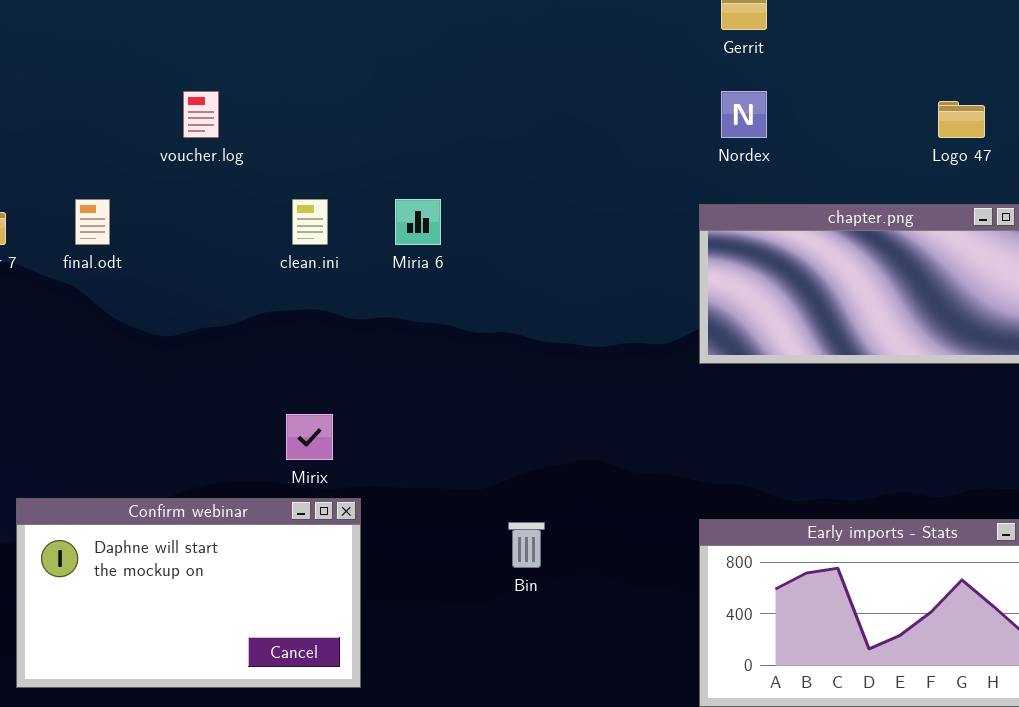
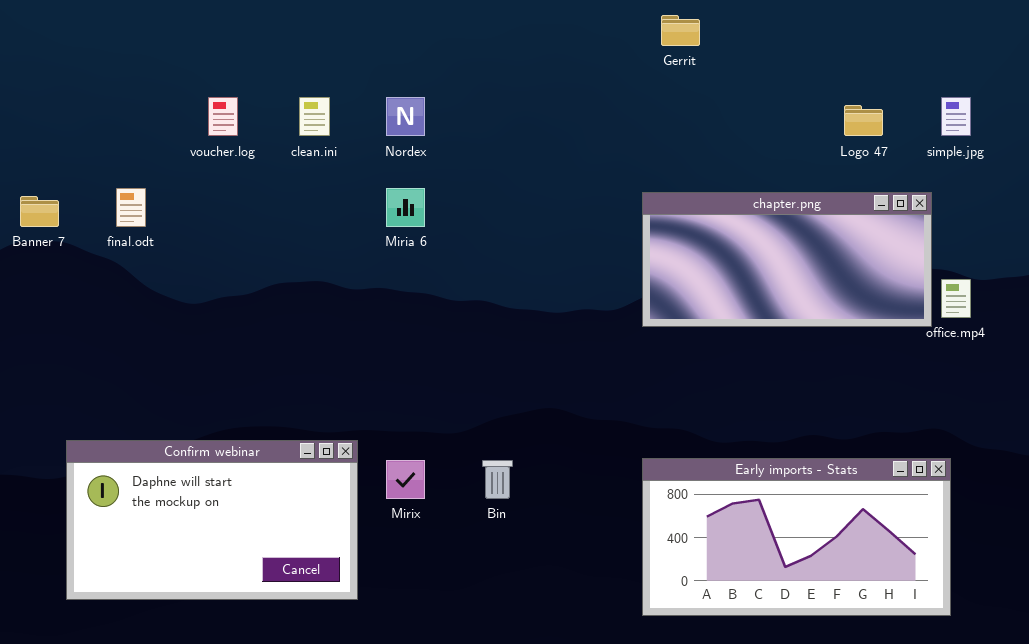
Nordex: [721,91,767,138] -> [386,97,425,136], moved
clean.ini: [292,199,328,245] -> [299,97,330,136], moved
Mirix: [286,414,333,460] -> [386,460,425,499], moved

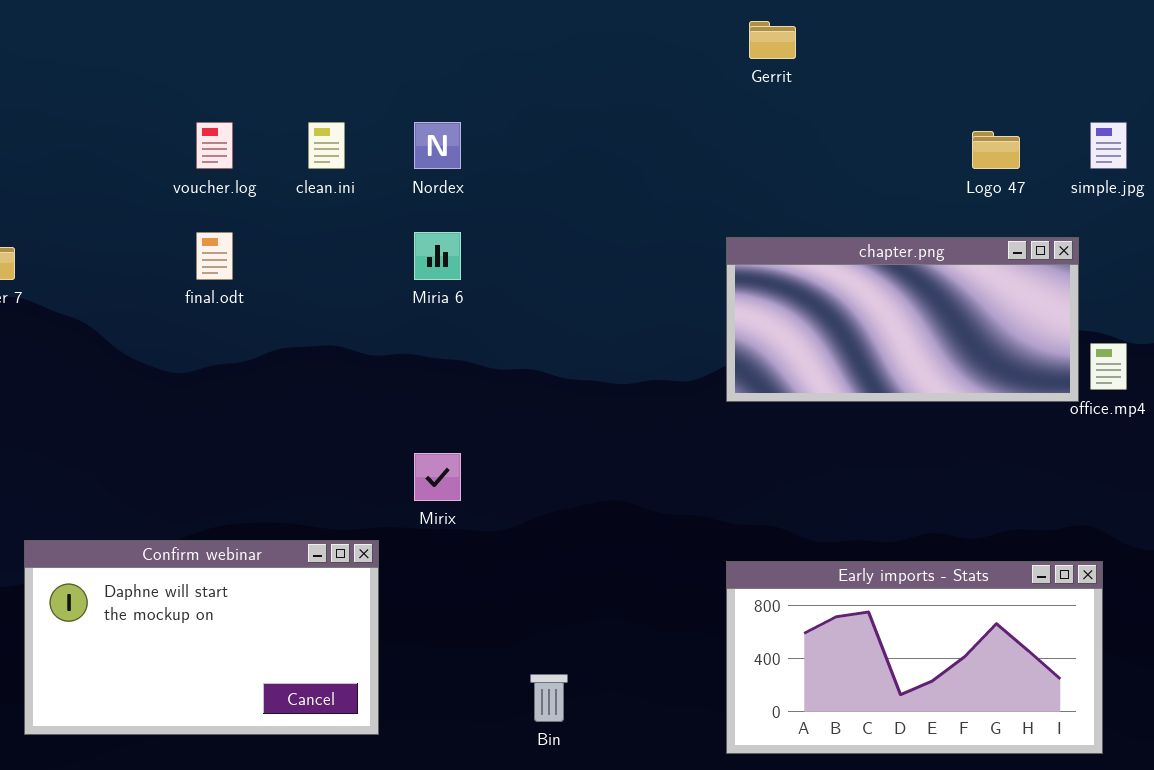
final.odt: [116,188,146,227] -> [196,232,233,280], moved
Mirix: [386,460,425,499] -> [414,453,461,501], moved
Bin: [482,460,513,499] -> [530,674,568,722], moved

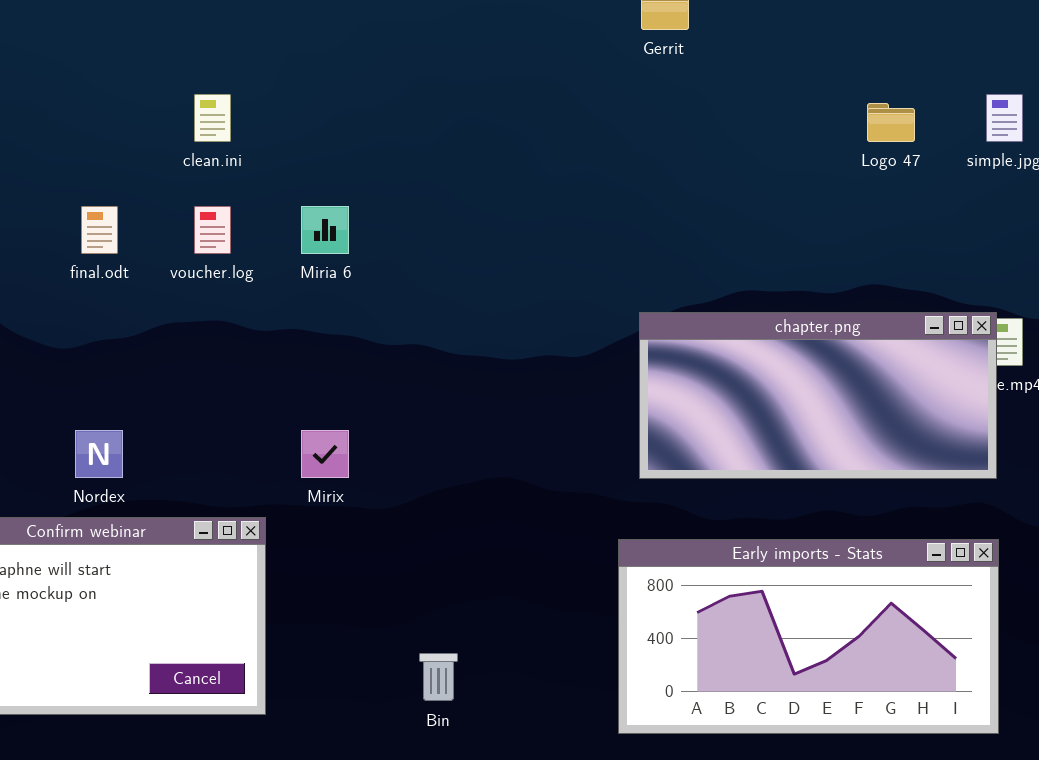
voucher.log: [196,122,233,169] -> [194,206,231,254], moved
Nordex: [414,122,461,169] -> [75,430,123,478], moved
chapter.png: [726,237,1079,402] -> [639,312,997,479], moved

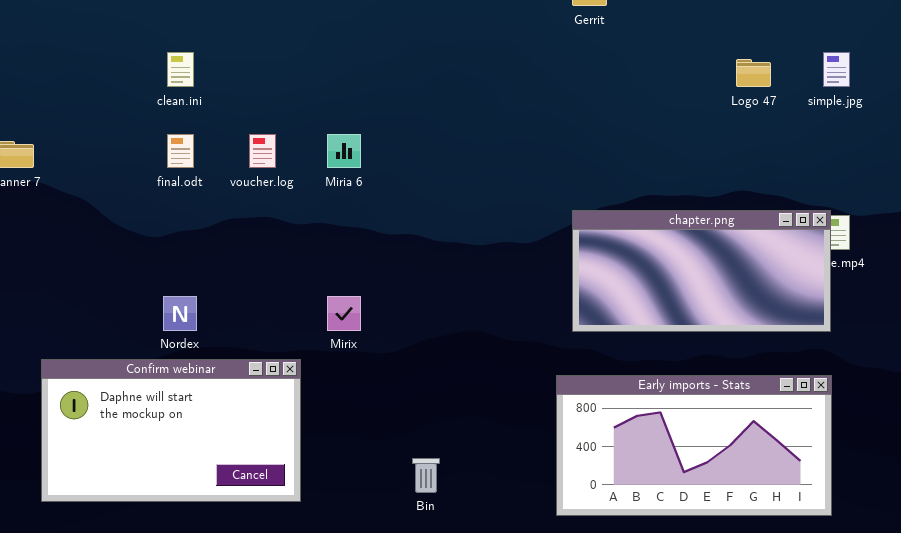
clean.ini: [194,94,231,142] -> [167,52,194,87], moved

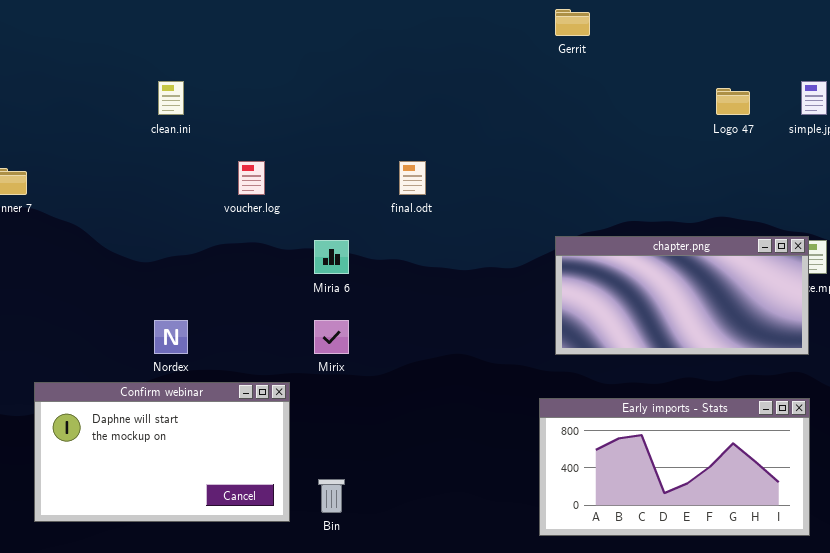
final.odt: [167,134,194,168] -> [399,161,426,195], moved
Miria 6: [327,134,361,168] -> [314,240,349,274], moved
Bin: [412,458,440,493] -> [318,479,345,513], moved

